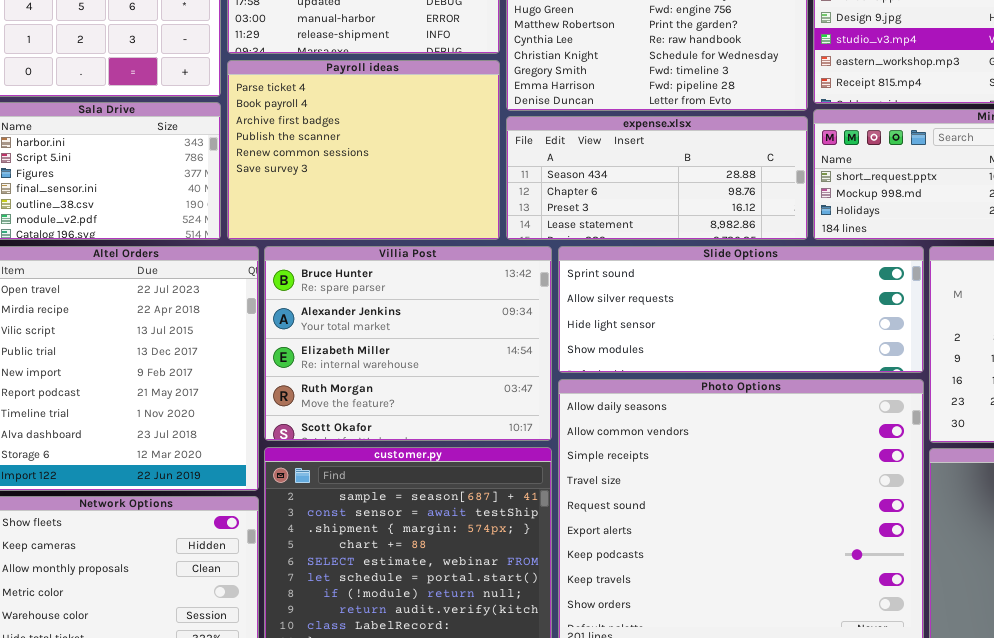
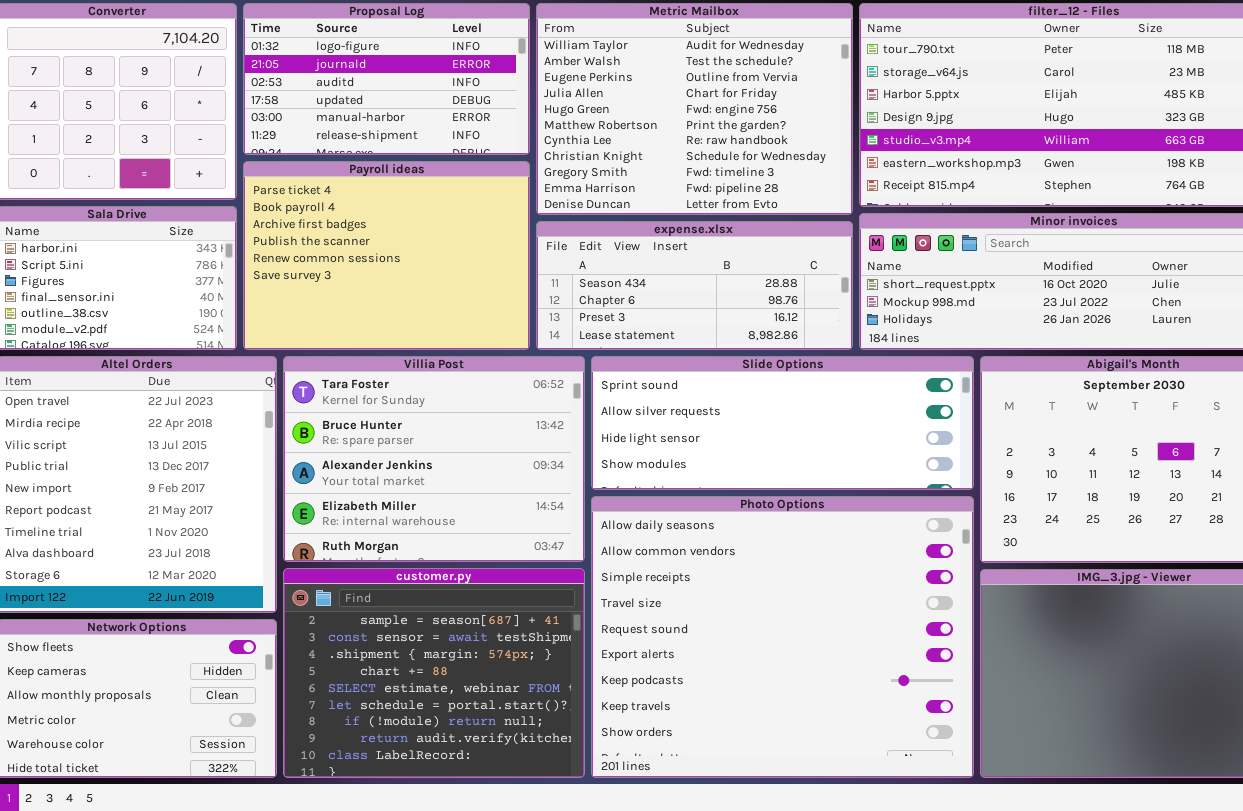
Villia Post: [264,246,552,441] -> [283,356,585,562], scrolled up 1 row

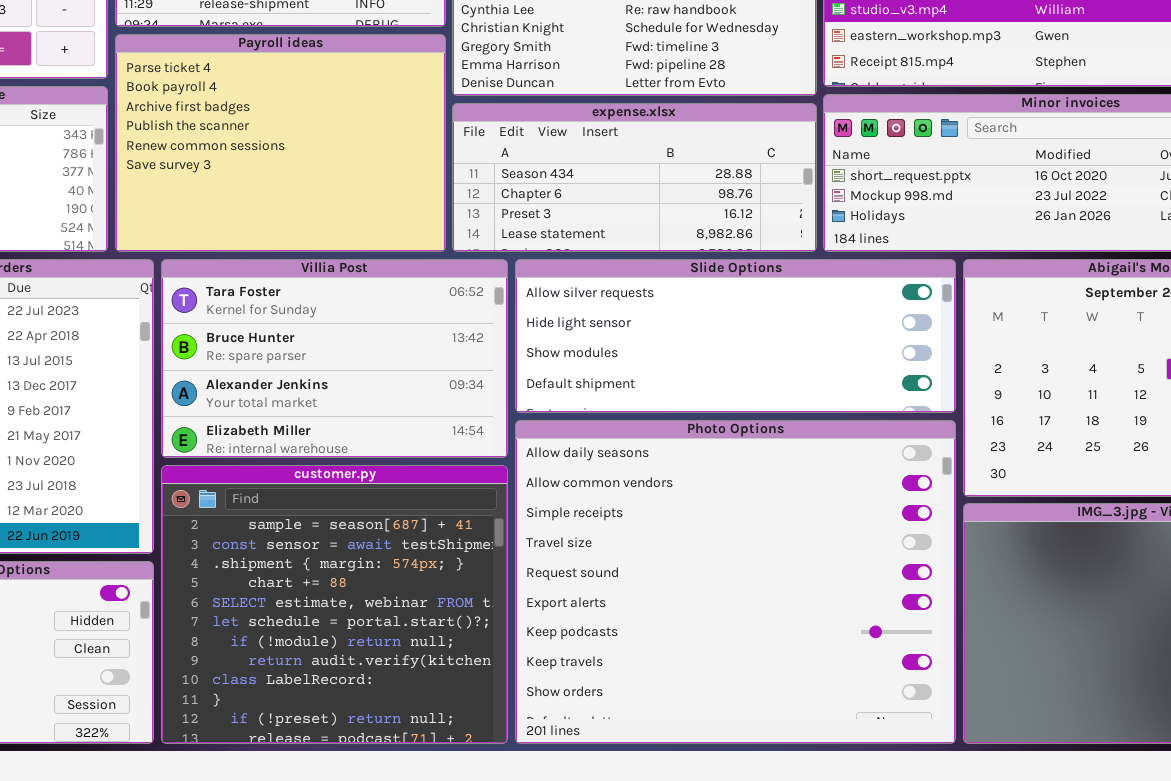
Villia Post: [283,356,585,562] -> [161,259,508,458], resized
Slide Options: [591,356,974,490] -> [515,259,956,413], scrolled down 1 row
customer.py: [283,568,585,778] -> [161,465,508,744], resized

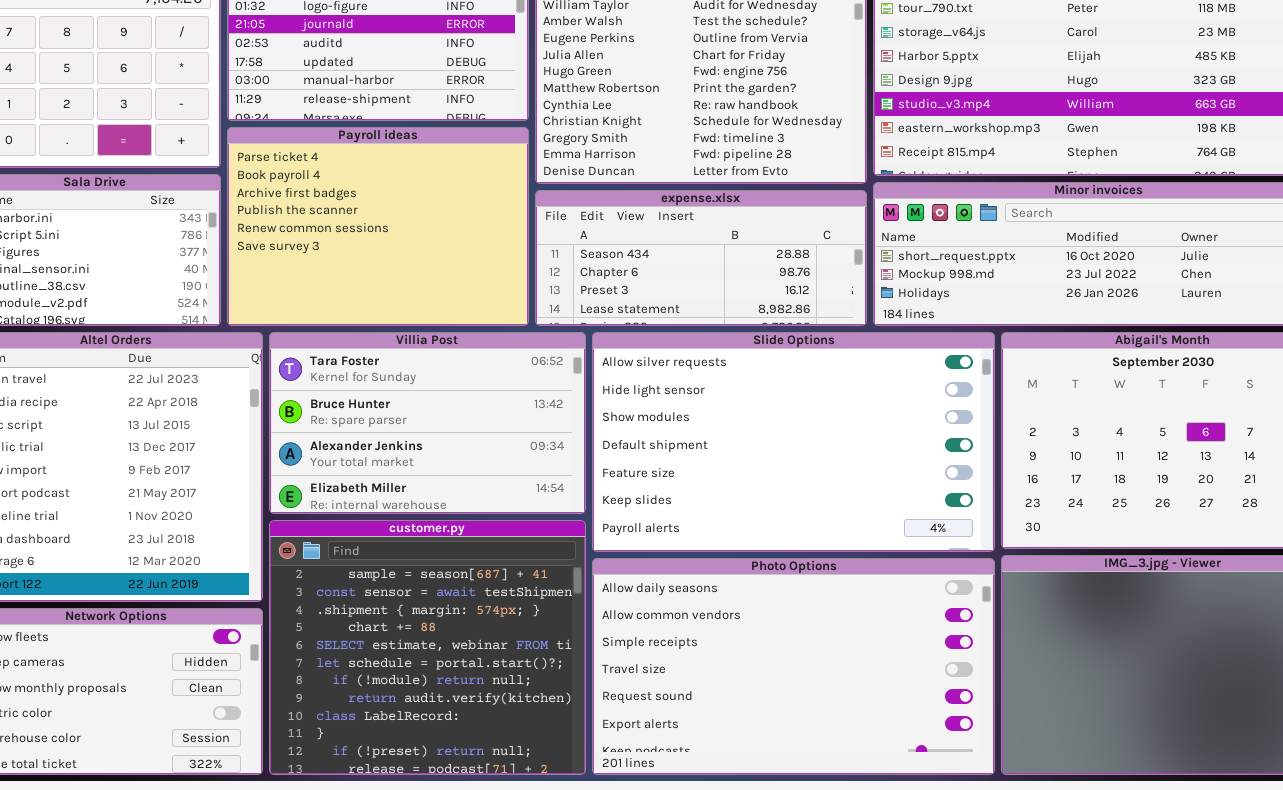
Slide Options: [515,259,956,413] -> [592,332,995,552], resized
Photo Options: [515,420,956,744] -> [592,558,995,775], resized

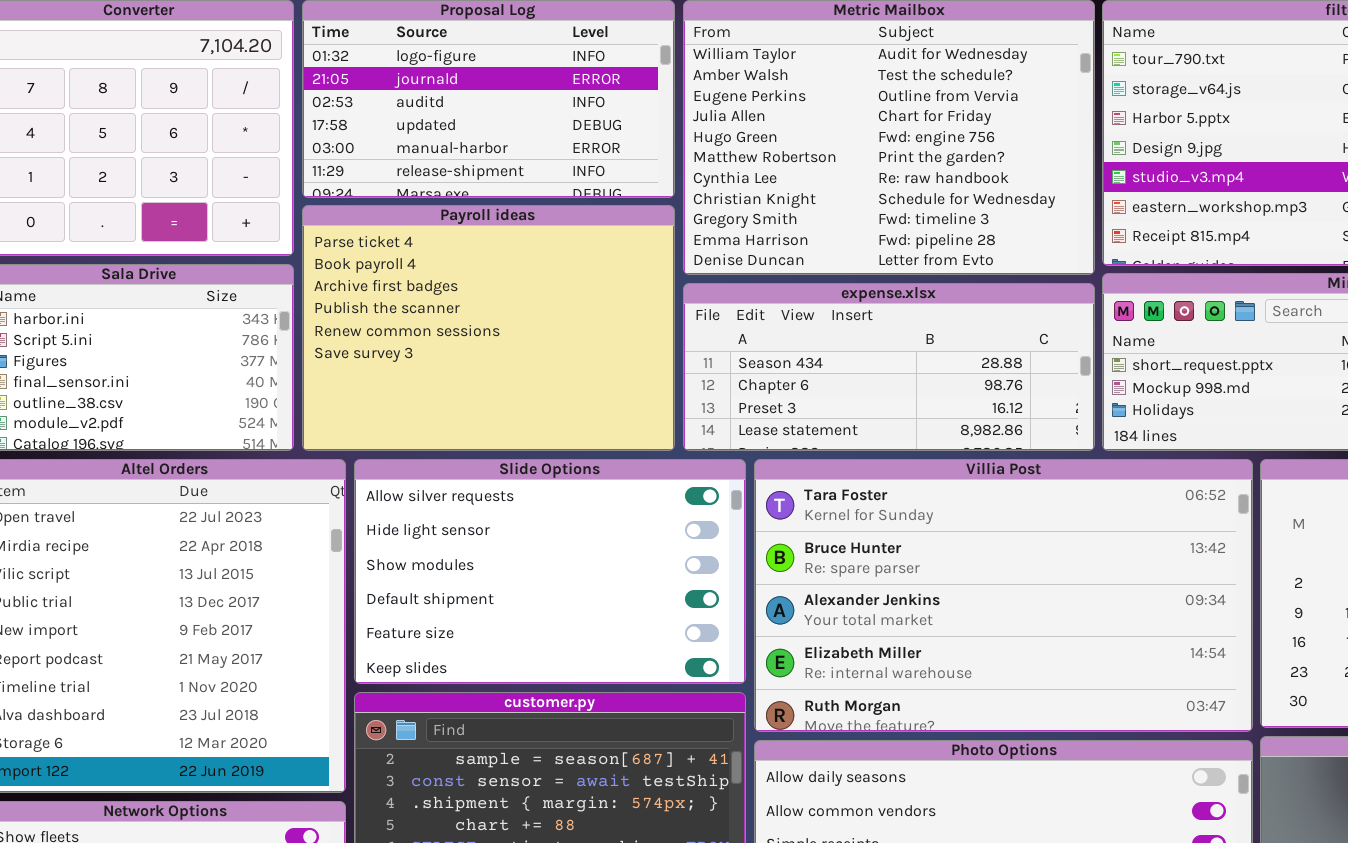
Villia Post: [269,332,586,514] -> [754,459,1253,732], moved, resized
Slide Options: [592,332,995,552] -> [354,459,746,684], moved, resized

